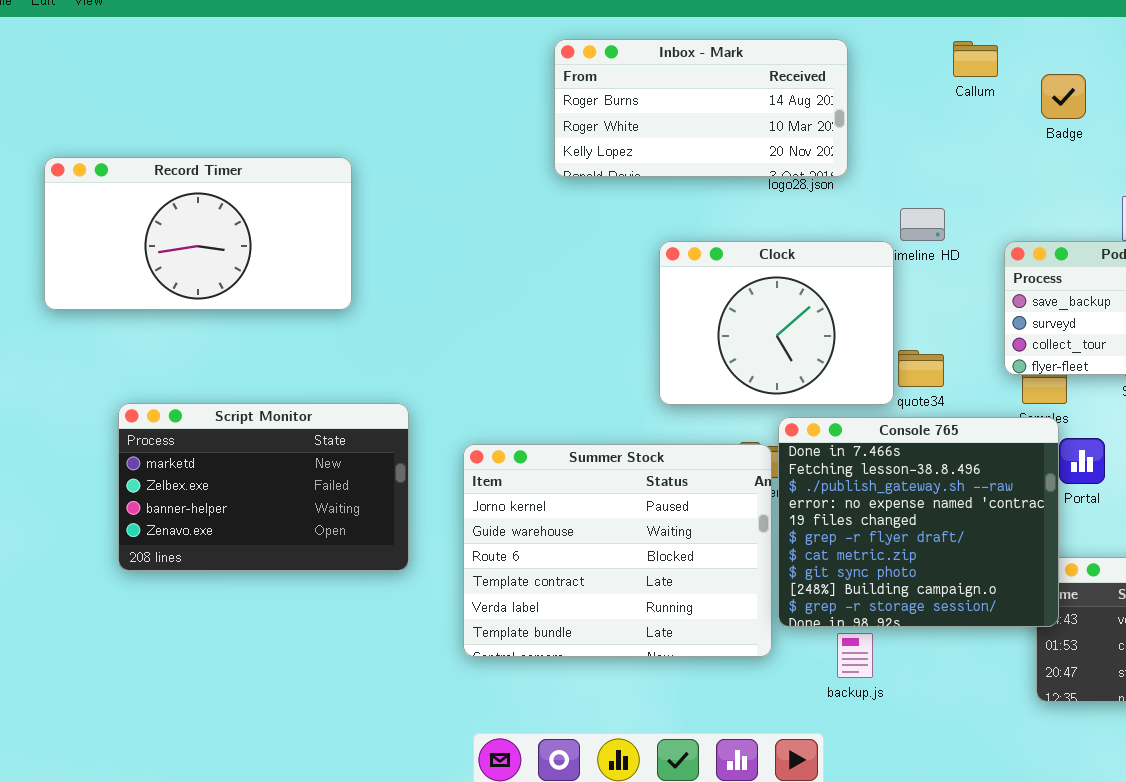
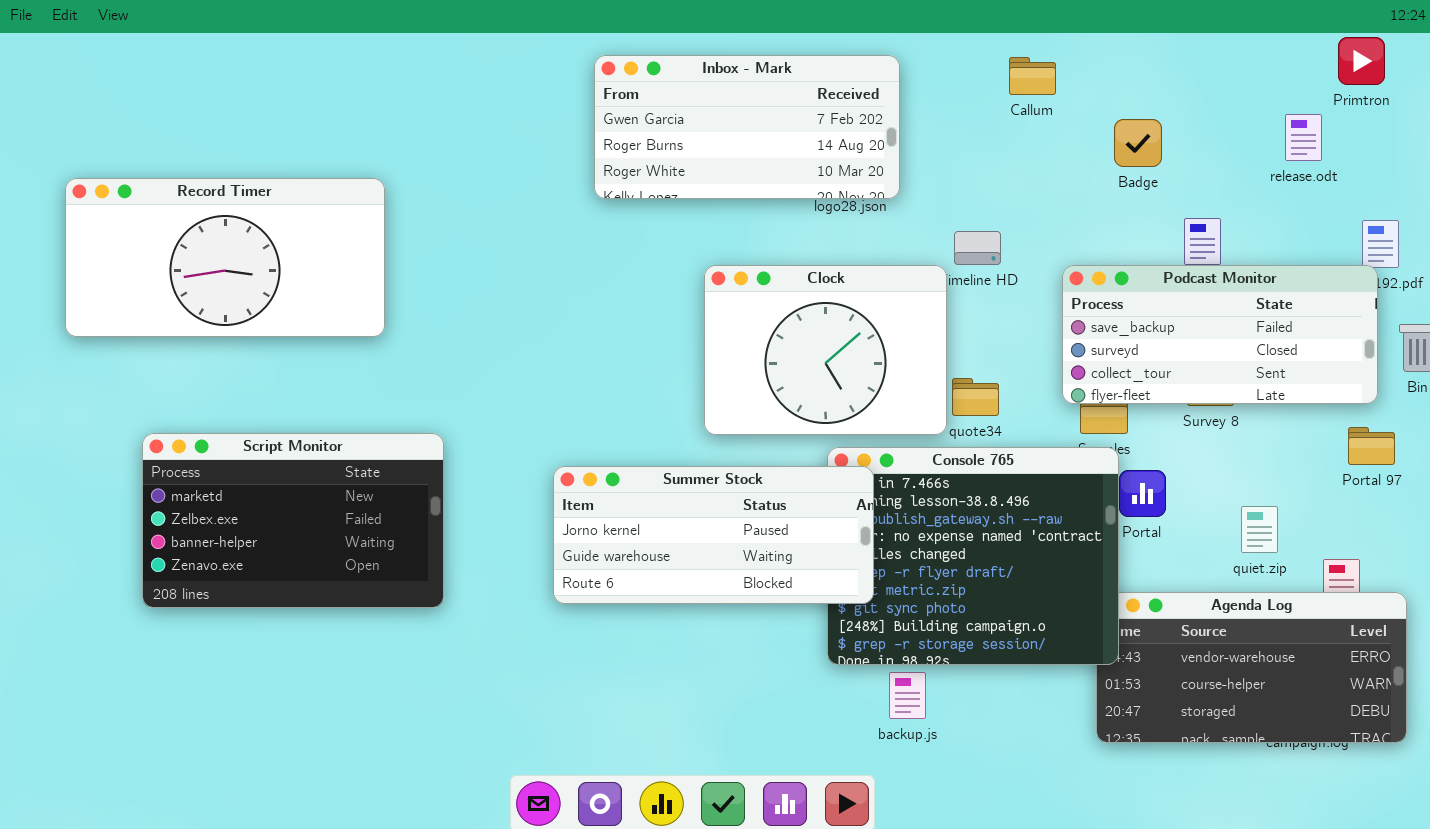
Inbox - Mark: [554,39,848,177] -> [594,55,900,199], scrolled up 1 row
Badge: [1041,74,1086,119] -> [1114,119,1162,167], moved
Summer Stock: [463,444,772,657] -> [553,466,874,604], moved, resized

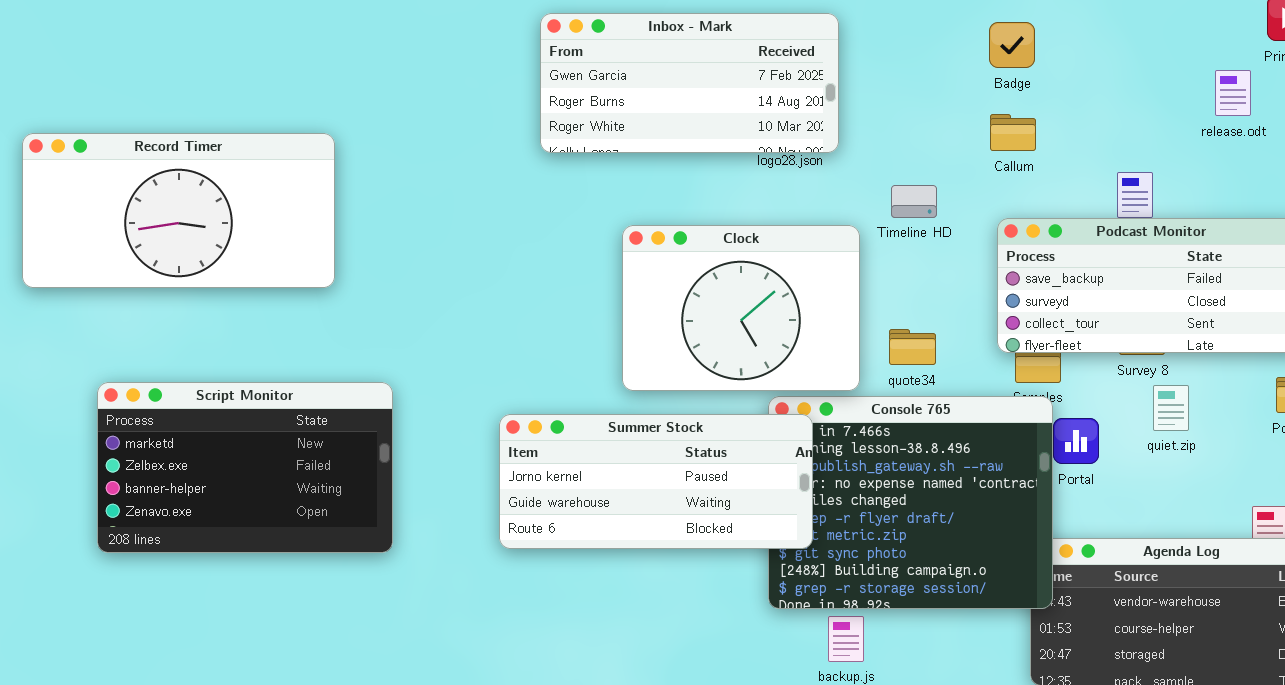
Callum: [1009,57,1056,95] -> [990,114,1036,151], moved
Badge: [1114,119,1162,167] -> [989,22,1035,68], moved
Clock: [704,265,947,435] -> [622,225,860,391], moved
quiet.zip: [1241,506,1278,553] -> [1153,385,1189,431], moved

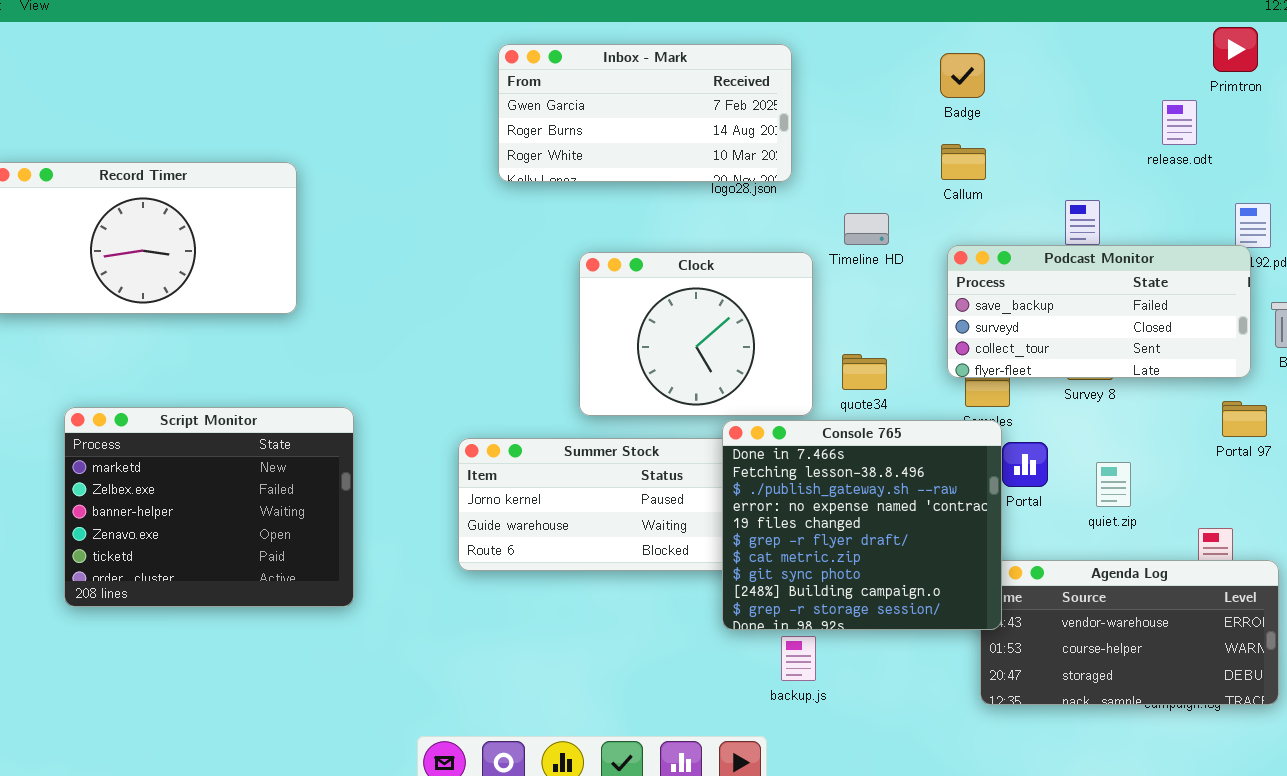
Script Monitor: [97,382,393,553] -> [64,407,354,607], resized
quiet.zip: [1153,385,1189,431] -> [1096,462,1131,507], moved
Console 765: [768,396,1053,609] -> [722,420,1002,630], raised

